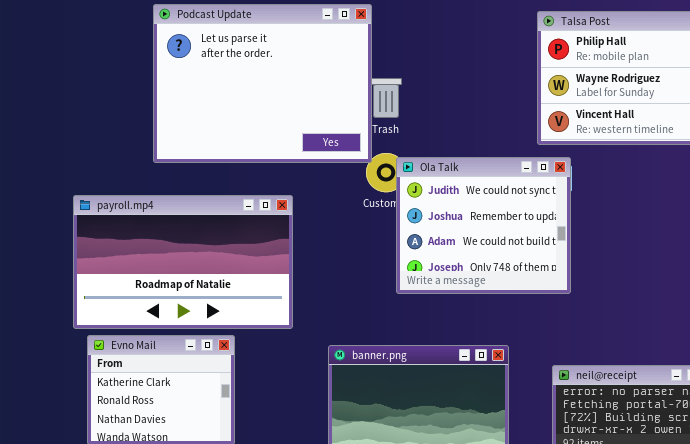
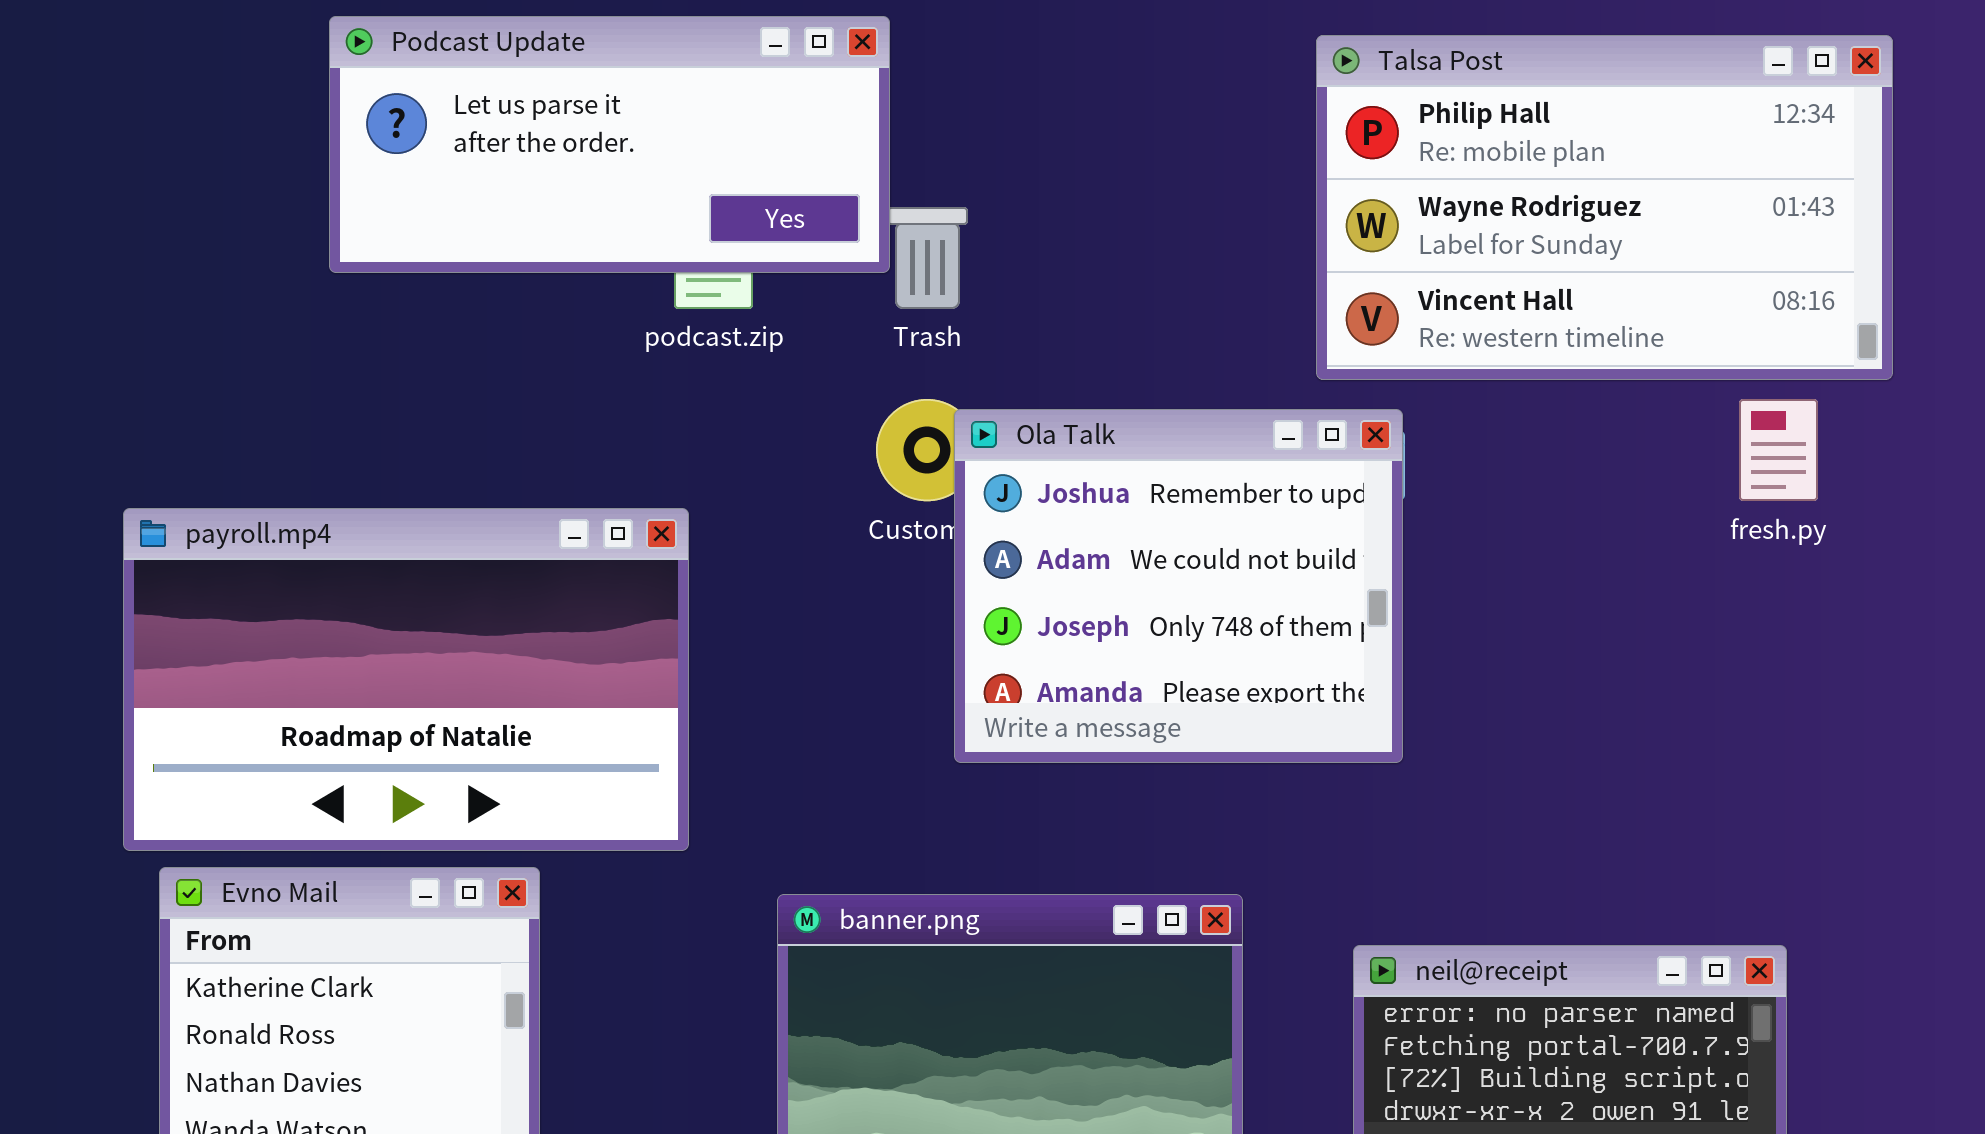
Podcast Update: [153,4,372,163] -> [329,16,890,273], resized
Ola Talk: [396,157,571,294] -> [954,409,1403,763], scrolled down 1 row

